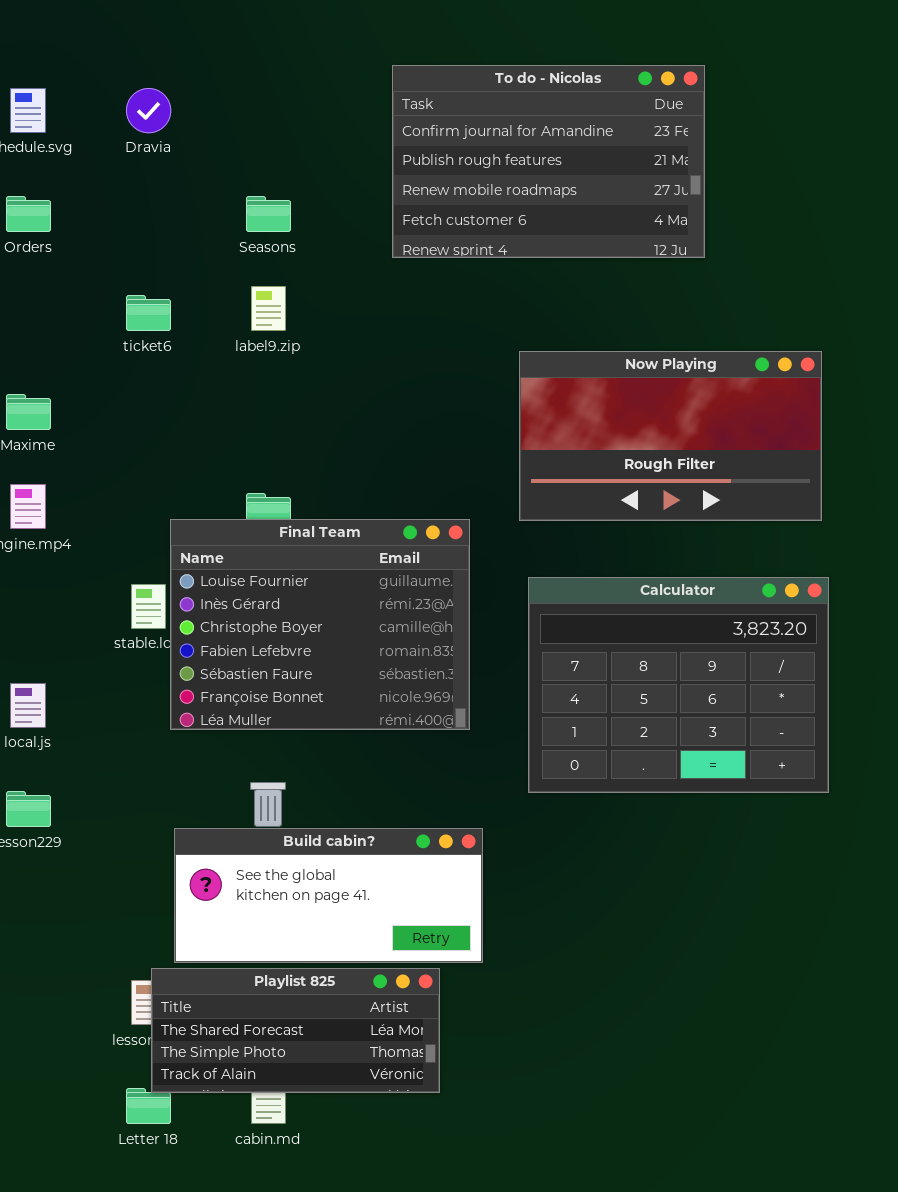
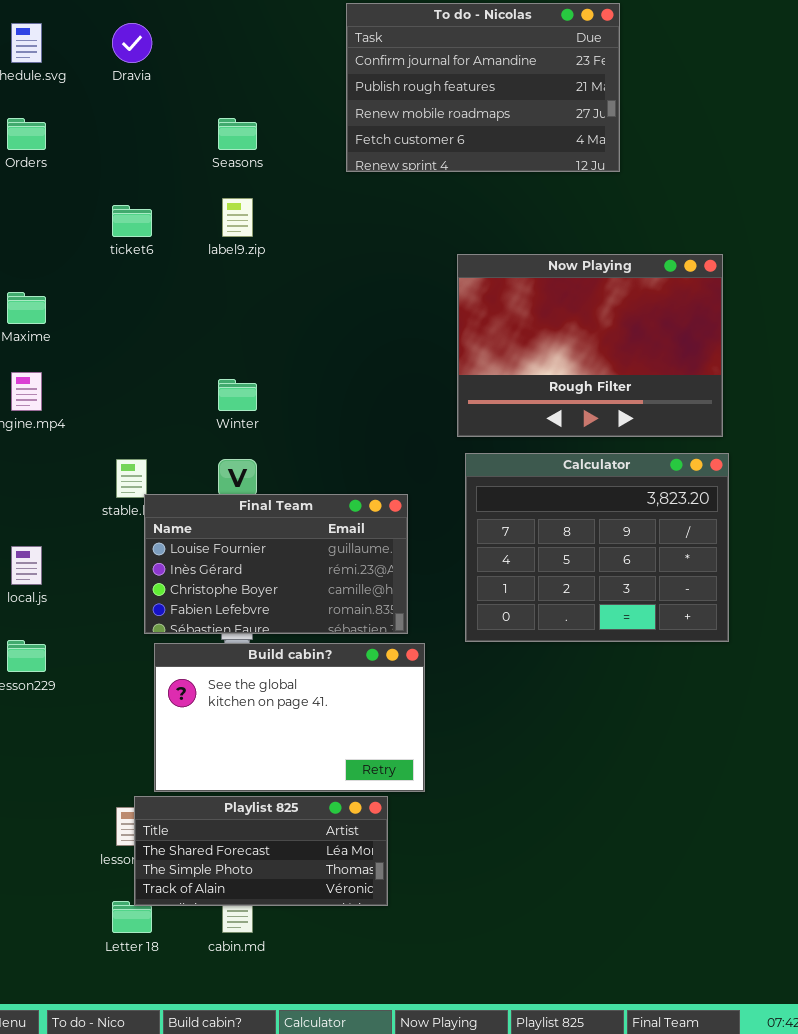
Now Playing: [519,351,822,521] -> [457,254,723,437], resized
Final Team: [170,519,470,730] -> [144,494,408,634], moved, resized
Build cabin?: [174,828,483,963] -> [154,643,425,792], resized

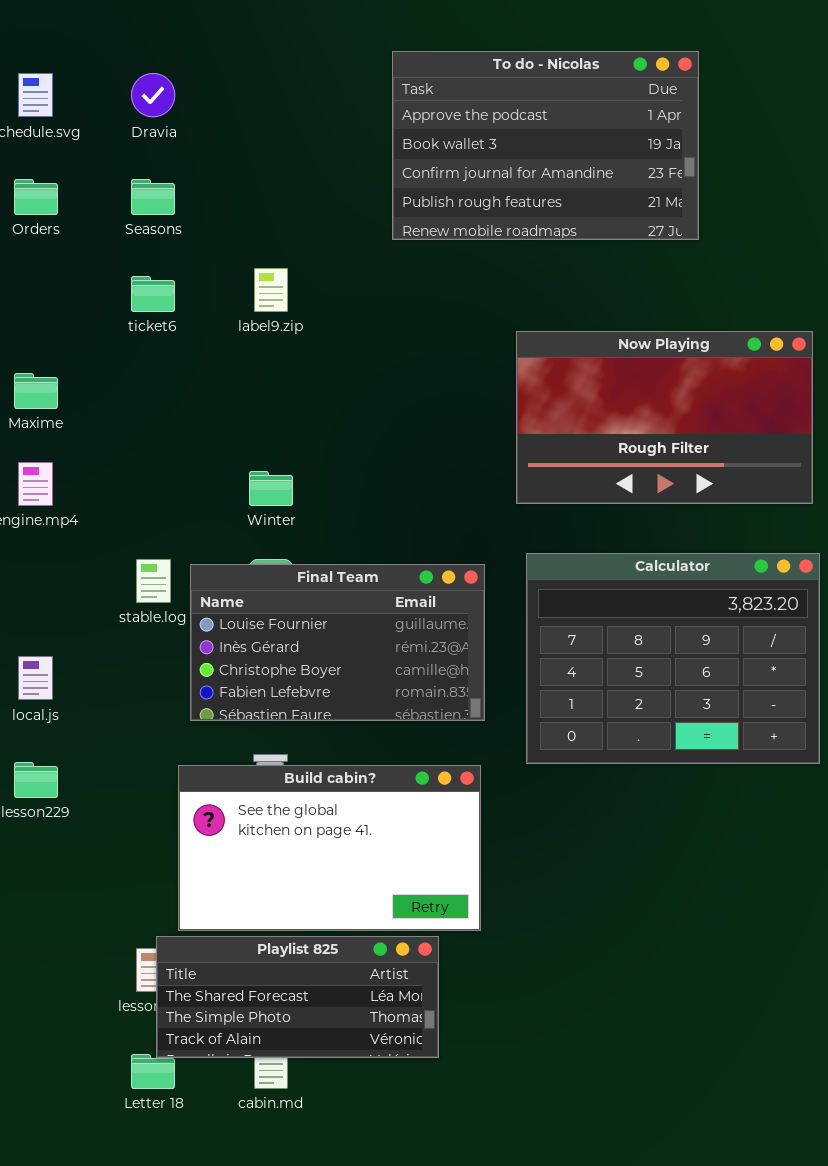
To do - Nicolas: [346,3,620,172] -> [392,51,699,240], scrolled up 2 rows
Seasons: [218,118,257,150] -> [131,179,175,215], moved
Now Playing: [457,254,723,437] -> [516,331,813,504], resized
Final Team: [144,494,408,634] -> [190,564,485,721], moved

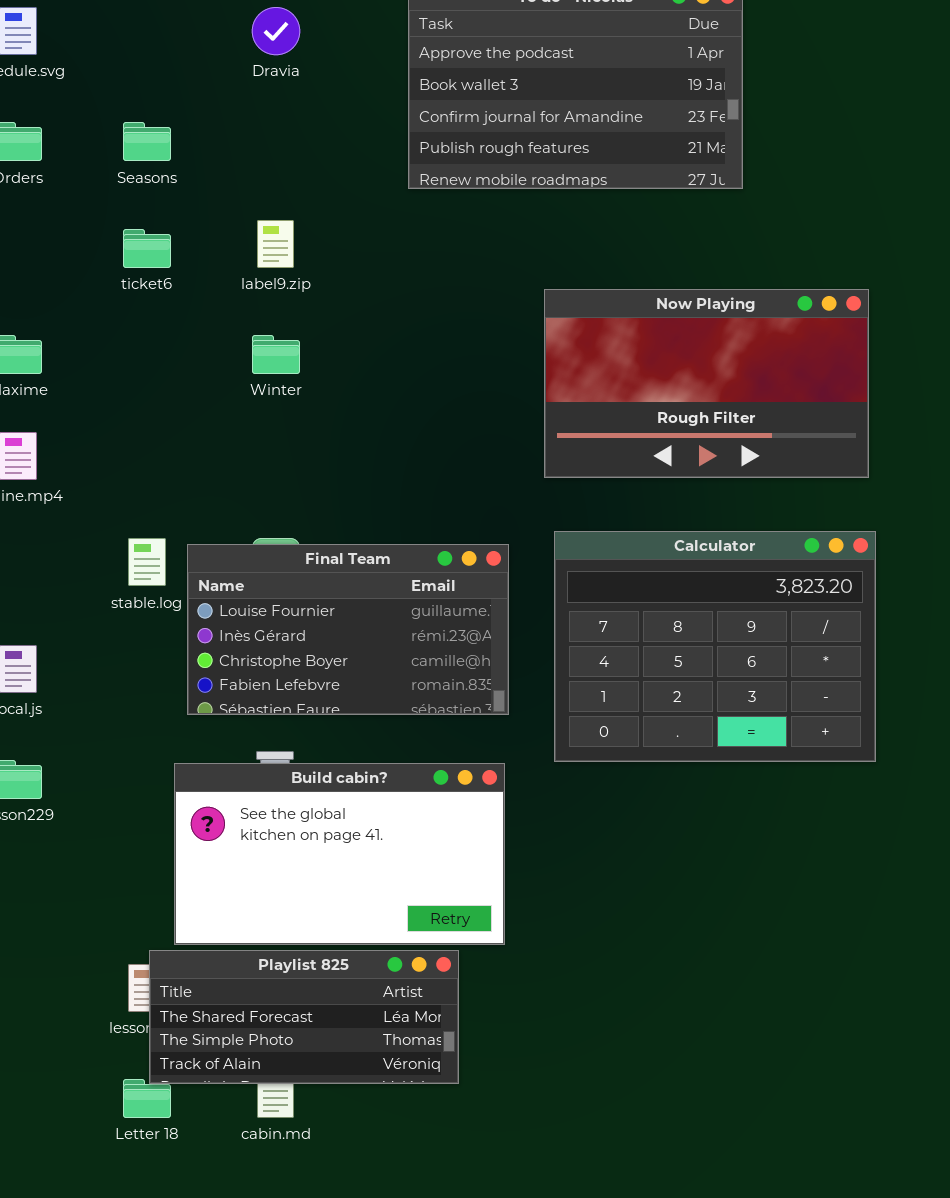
Dravia: [131,73,175,117] -> [252,7,300,55], moved
Winter: [249,471,293,506] -> [252,335,300,374], moved

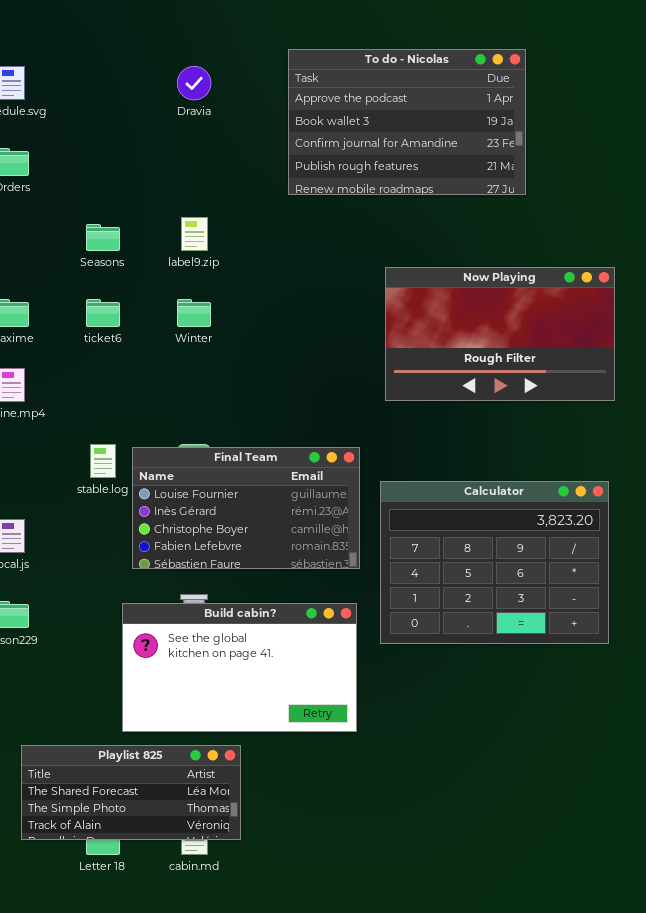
Seasons: [123,122,171,161] -> [86,224,120,251], moved
ticket6: [123,229,171,268] -> [86,299,120,327], moved
Calculator: [554,531,876,762] -> [380,481,609,644], moved
Playlist 825: [149,950,459,1084] -> [21,745,241,840], moved

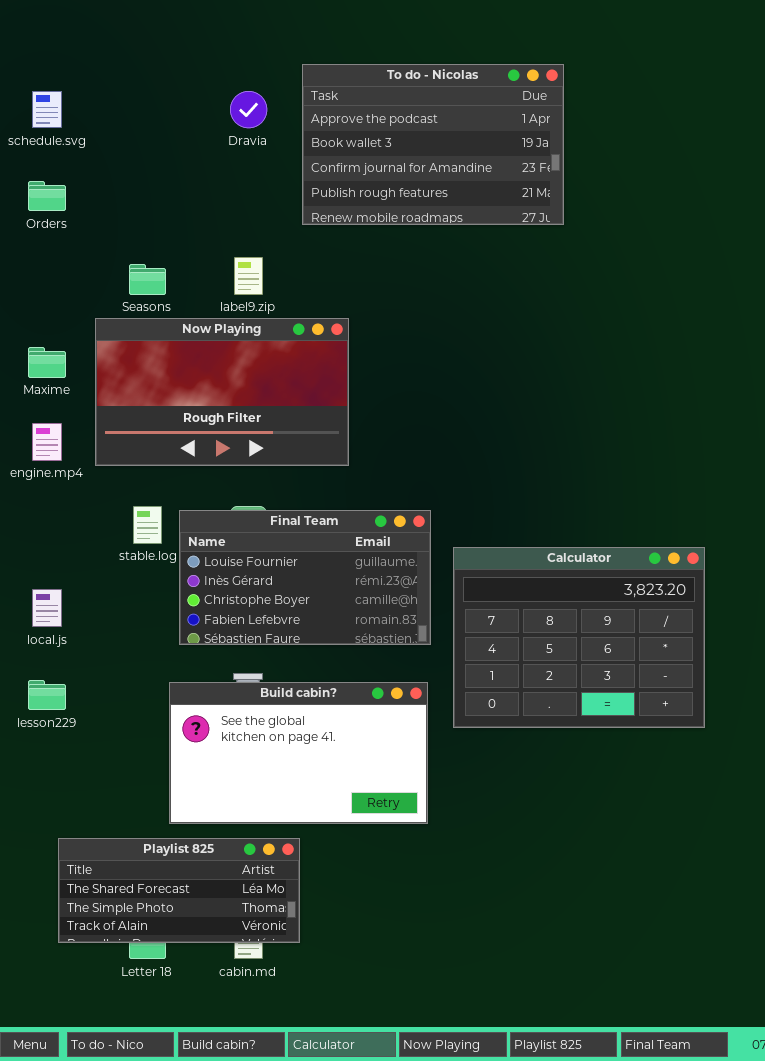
To do - Nicolas: [288,49,526,195] -> [302,64,564,225], moved
Now Playing: [385,267,615,401] -> [95,318,349,466], moved

